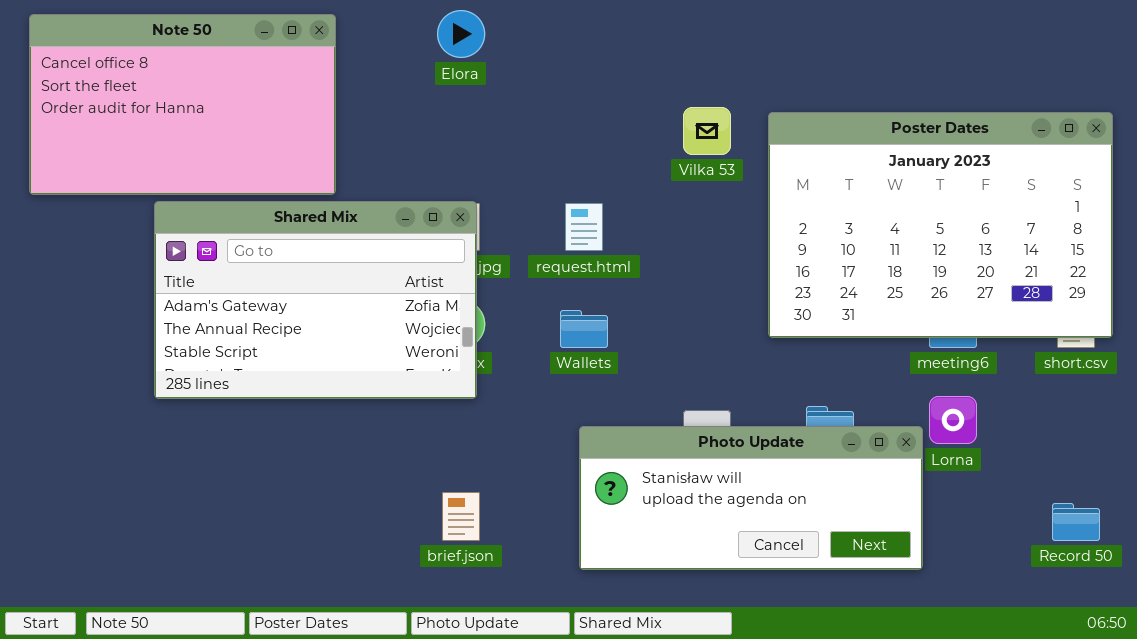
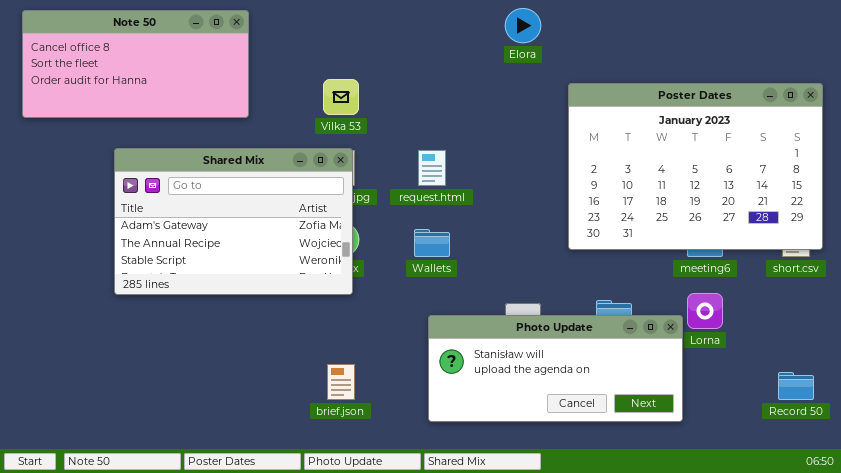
Elora: [437,10,485,58] -> [505,8,541,43], moved
Note 50: [29,14,336,195] -> [22,10,249,118], resized
Vilka 53: [683,107,731,155] -> [323,79,359,115], moved

